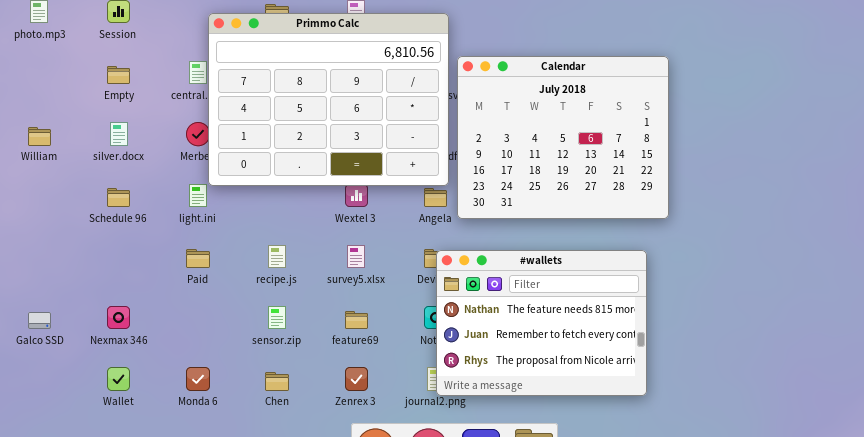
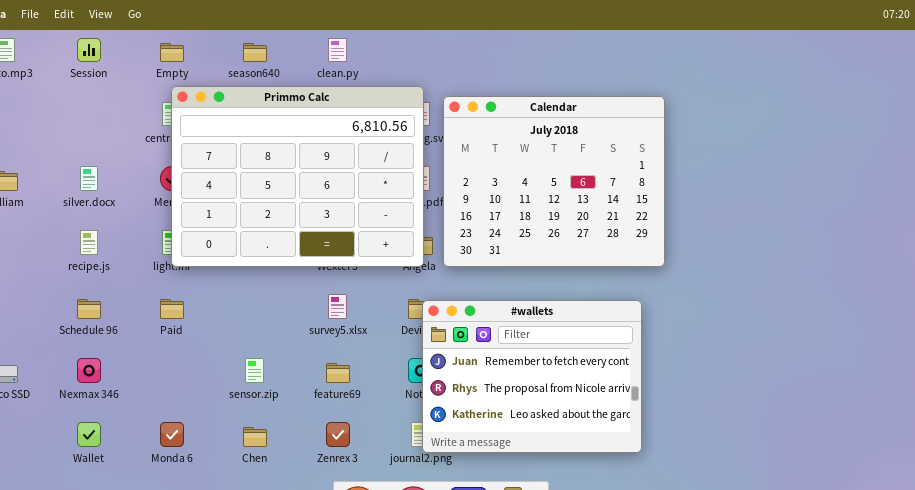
Primmo Calc: [208,13,449,186] -> [171,86,424,267], moved
Empty: [107,66,130,84] -> [160,43,184,62], moved
Schedule 96: [107,188,130,207] -> [77,299,101,319], moved
recipe.js: [268,245,286,268] -> [80,230,98,255], moved
#wallets: [436,250,647,396] -> [422,300,642,453], scrolled down 1 row

